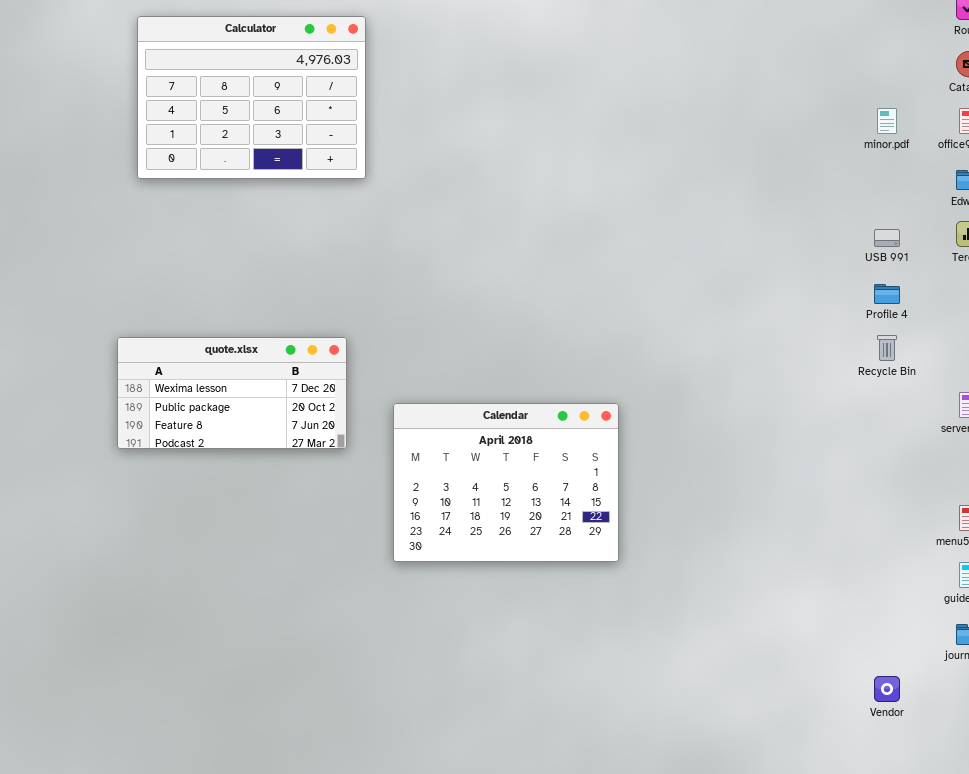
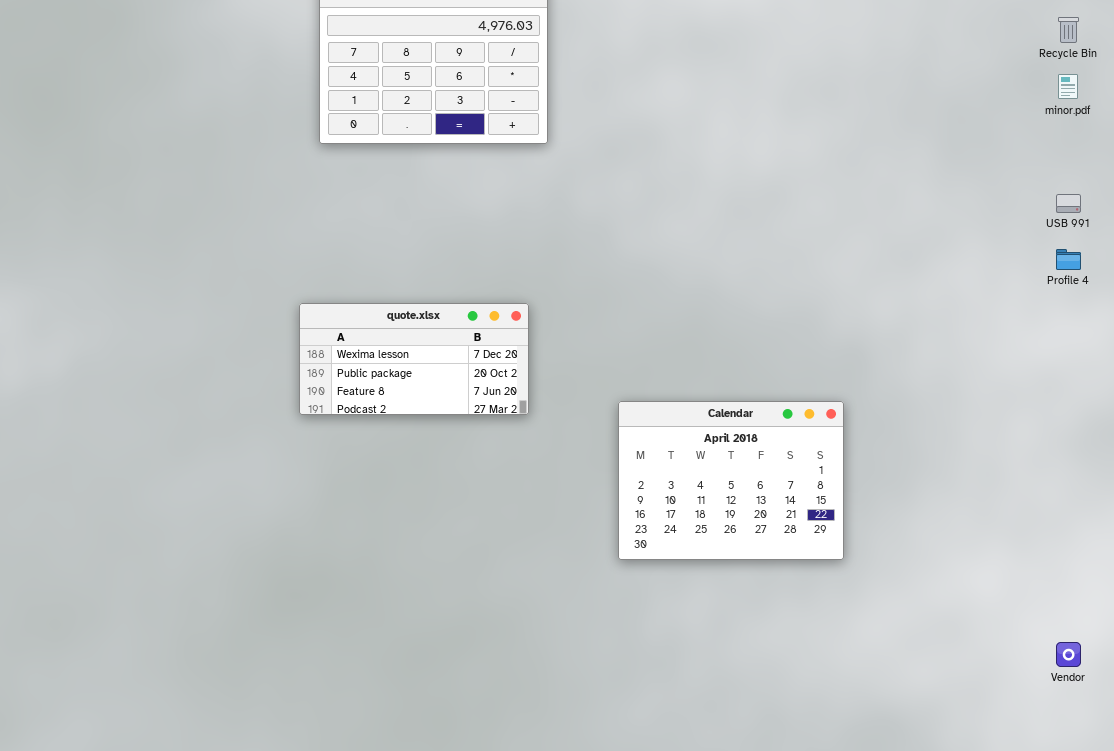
Recycle Bin: [877,335,897,361] -> [1058,17,1079,43], moved
Calendar: [393,403,619,562] -> [618,401,844,560], moved

